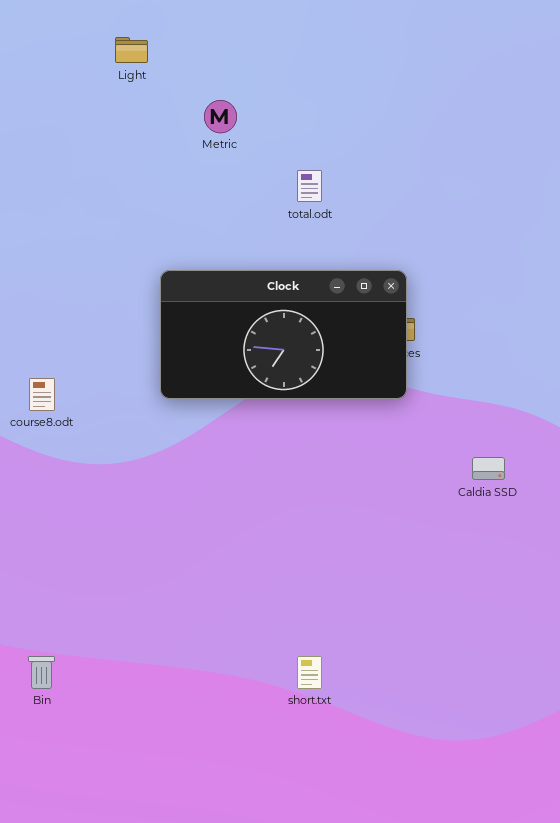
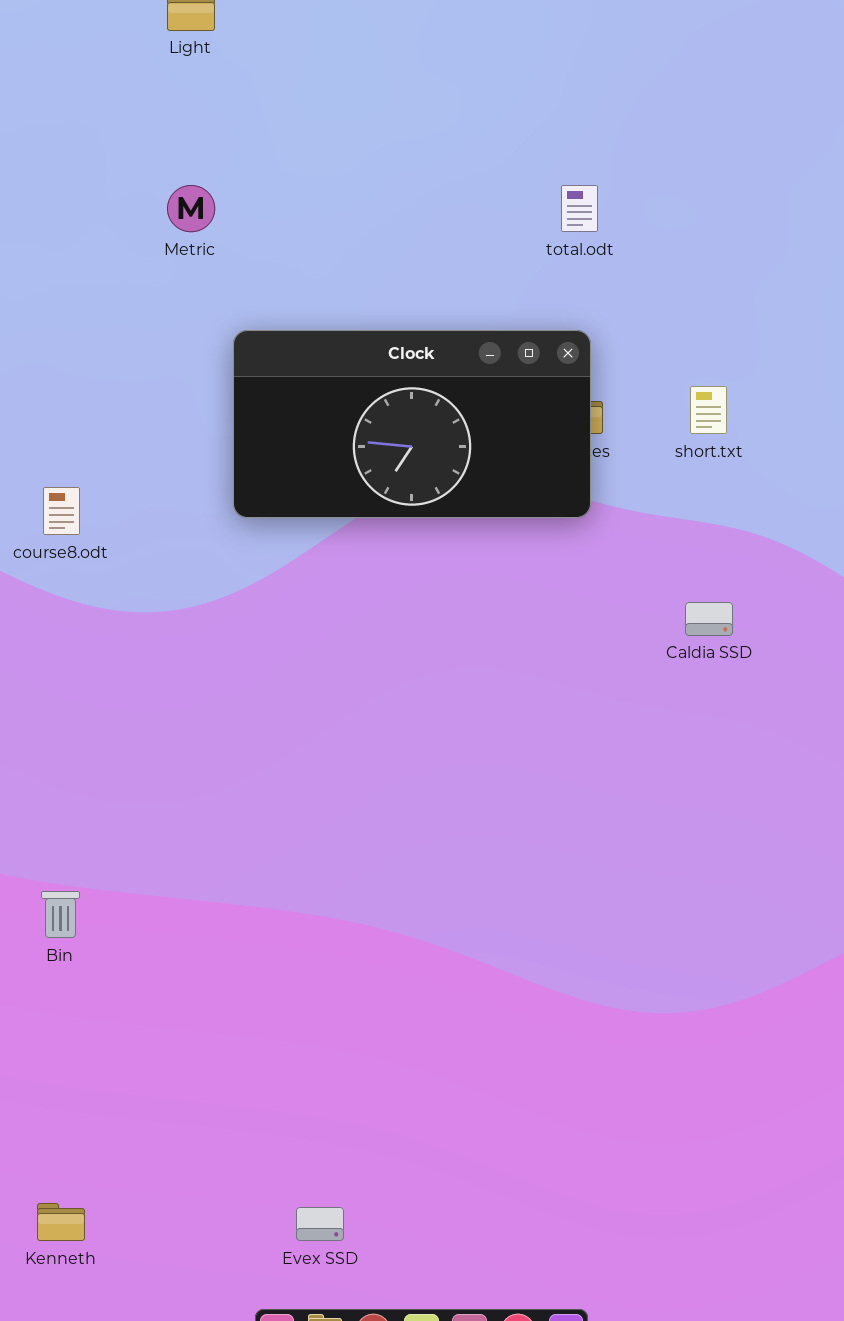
Metric: [204,100,237,133] -> [167,185,215,232], moved
total.odt: [297,170,322,202] -> [561,185,598,232], moved
short.txt: [297,656,322,689] -> [690,386,727,434], moved

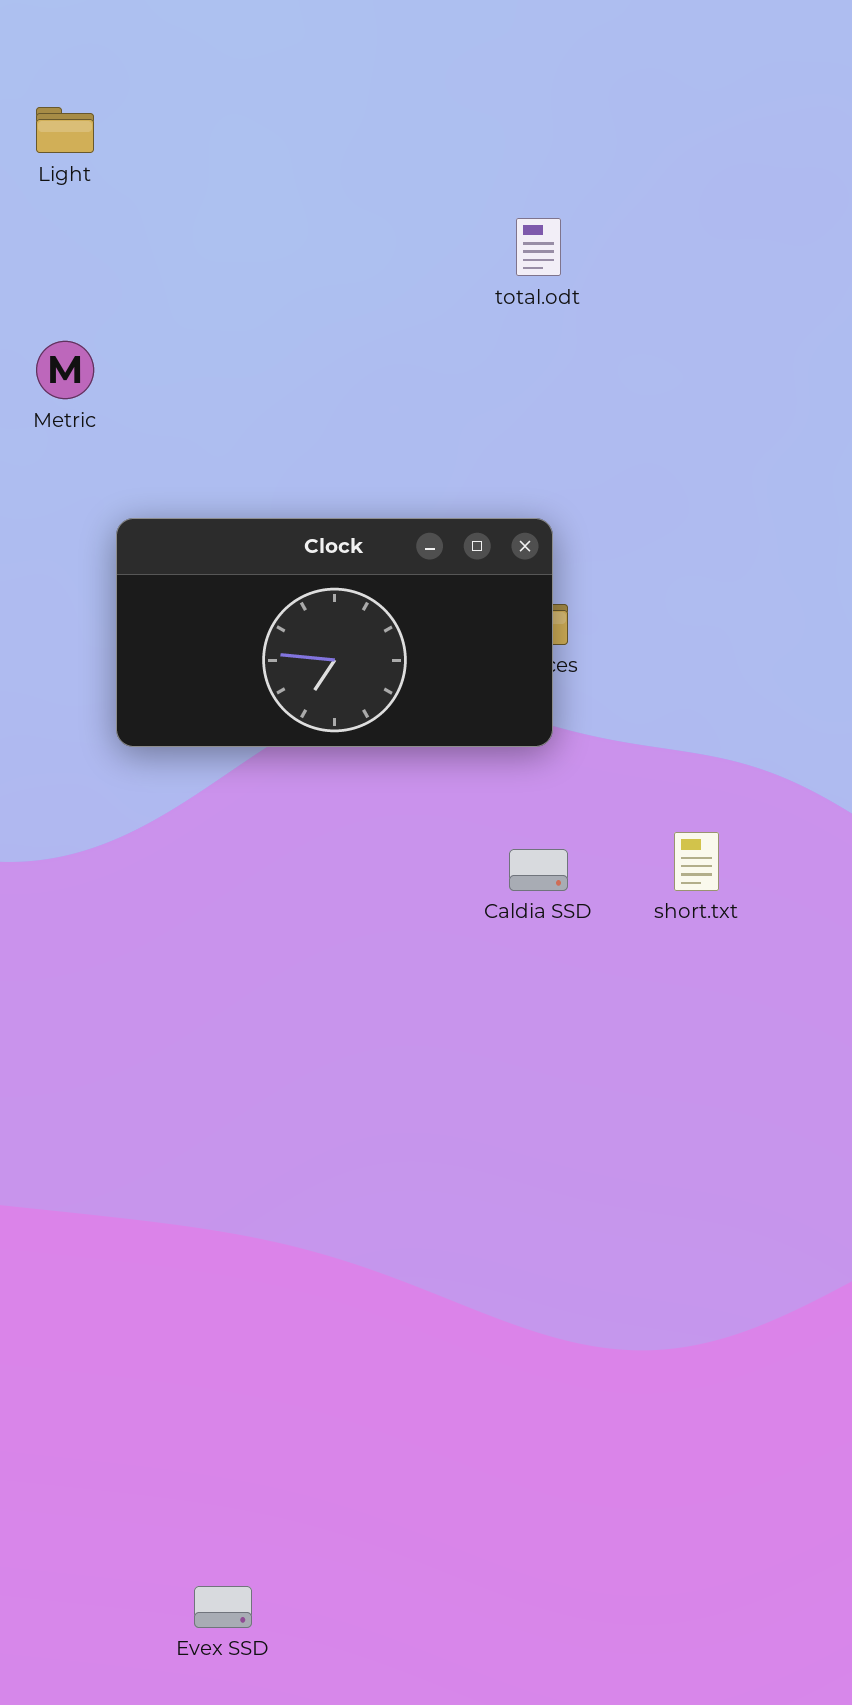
total.odt: [561,185,598,232] -> [516,218,561,276], moved
short.txt: [690,386,727,434] -> [674,832,719,891], moved
Caldia SSD: [685,602,733,636] -> [509,849,568,891], moved

